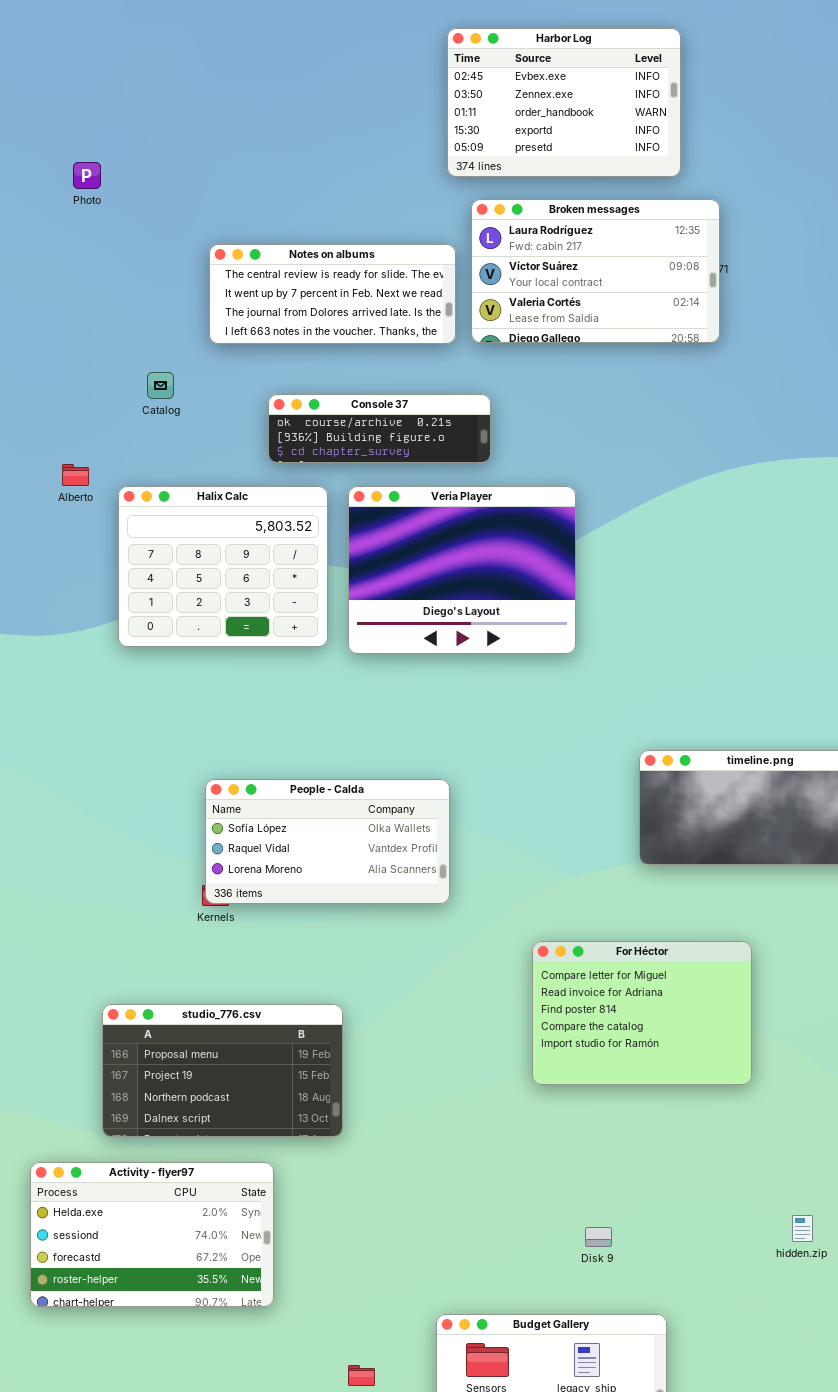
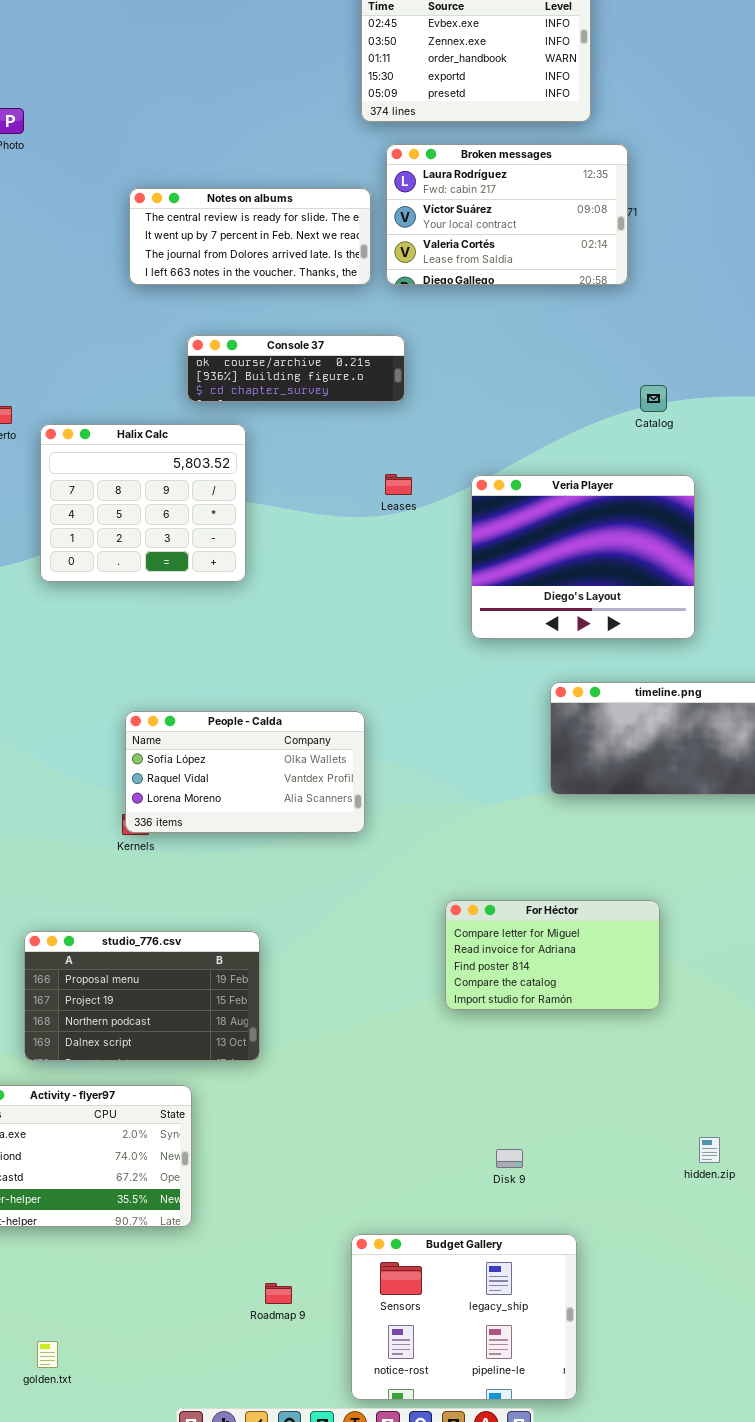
Catalog: [147,372,174,399] -> [640,385,667,412], moved
Veria Player: [348,486,576,654] -> [471,475,695,639], moved
For Héctor: [532,941,752,1085] -> [445,900,660,1010], resized

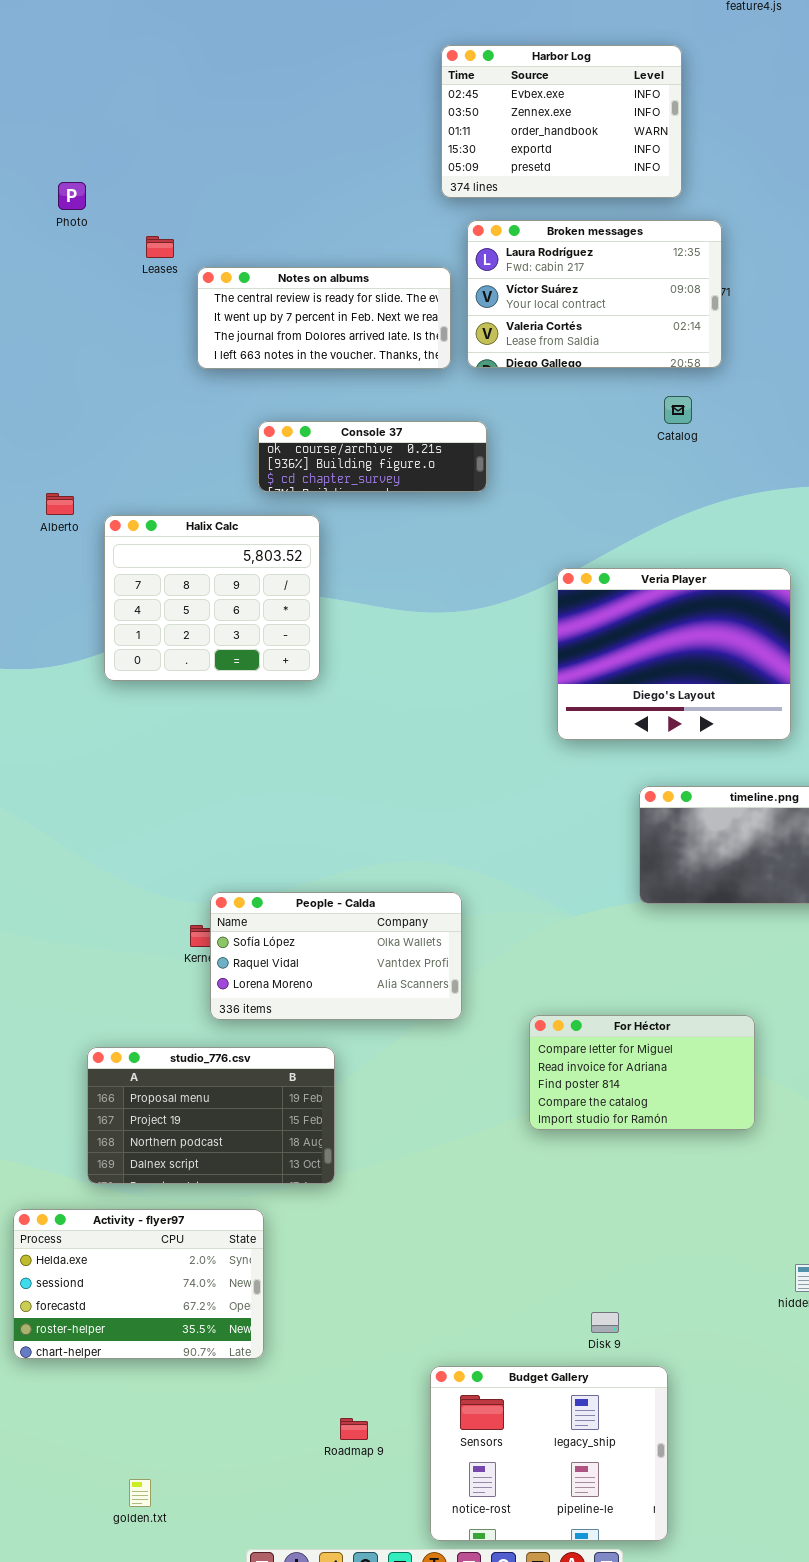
Catalog: [640,385,667,412] -> [664,396,692,424], moved
Leases: [385,474,412,495] -> [146,236,174,258], moved
People - Calda: [125,711,365,833] -> [210,892,462,1020], moved
Disk 9: [496,1149,523,1168] -> [591,1312,619,1333], moved
golden.txt: [37,1341,58,1368] -> [129,1479,151,1507], moved

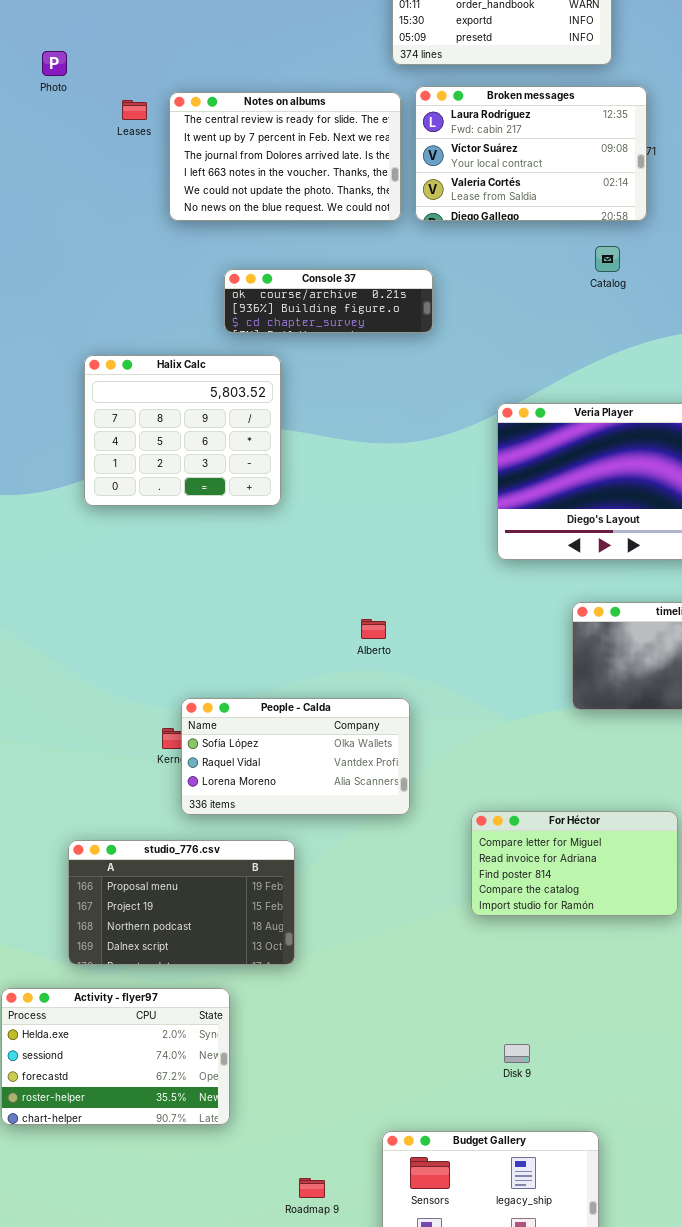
Notes on albums: [197,267,451,369] -> [169,92,401,221], resized
Alberto: [46,493,74,515] -> [361,619,386,639], moved
Disk 9: [591,1312,619,1333] -> [504,1044,530,1063], moved

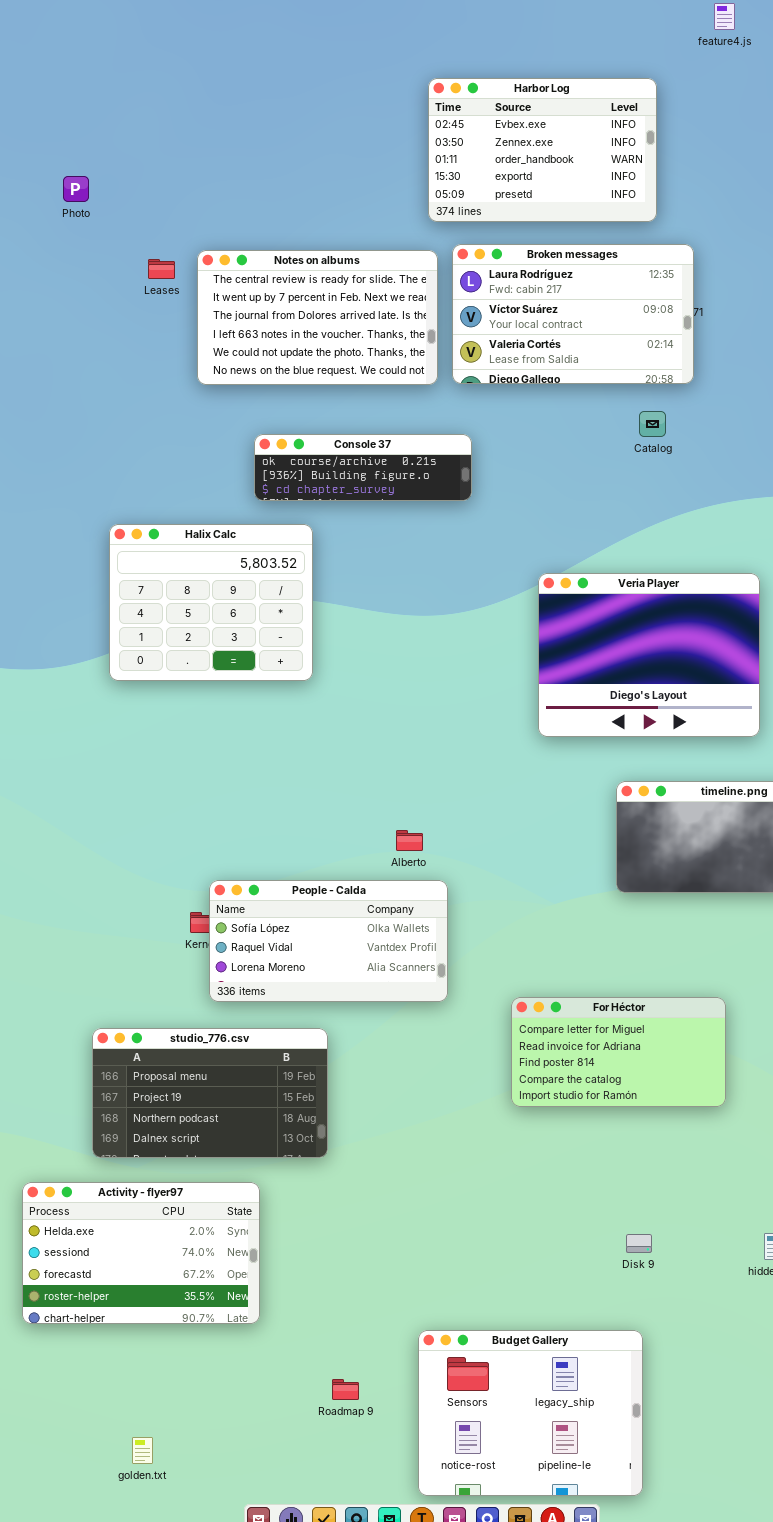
Photo: [42,51,67,76] -> [63,176,89,202], moved
Alberto: [361,619,386,639] -> [396,830,423,851], moved
Disk 9: [504,1044,530,1063] -> [626,1234,652,1253], moved

